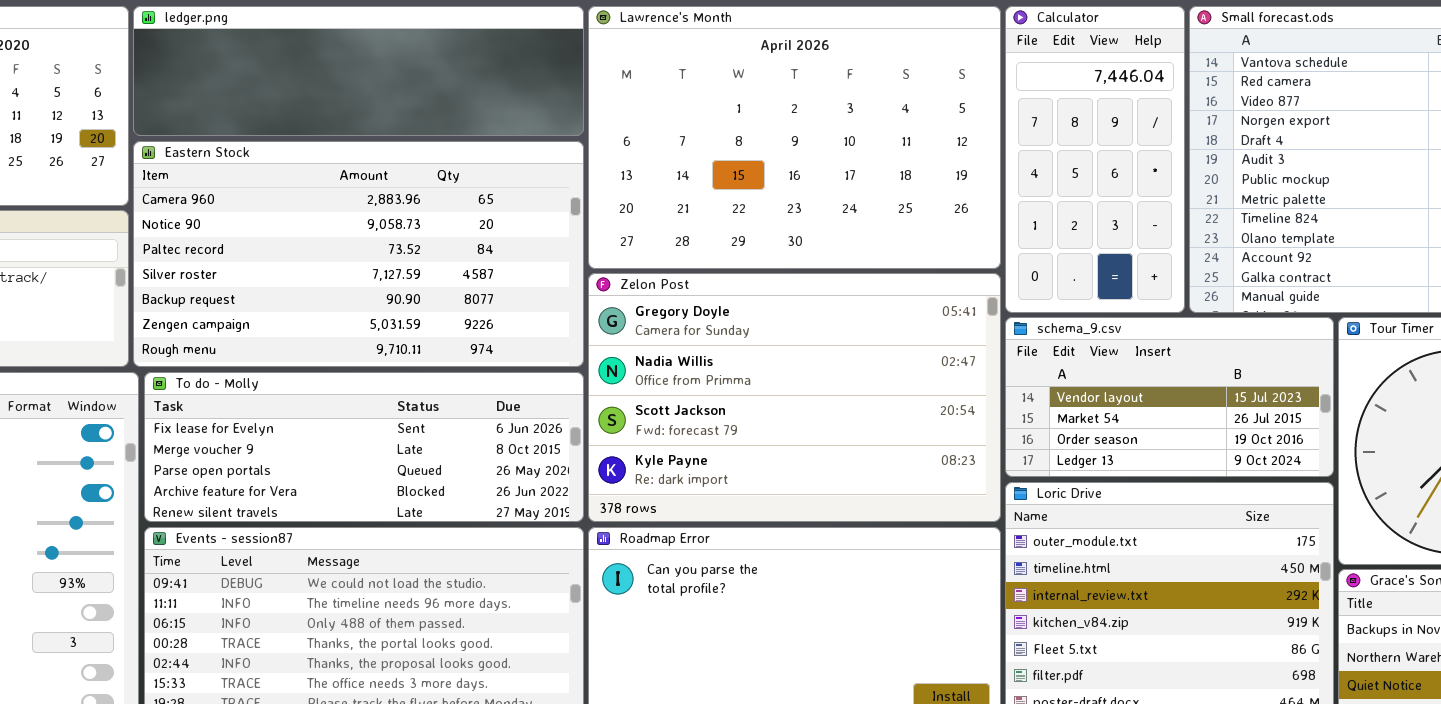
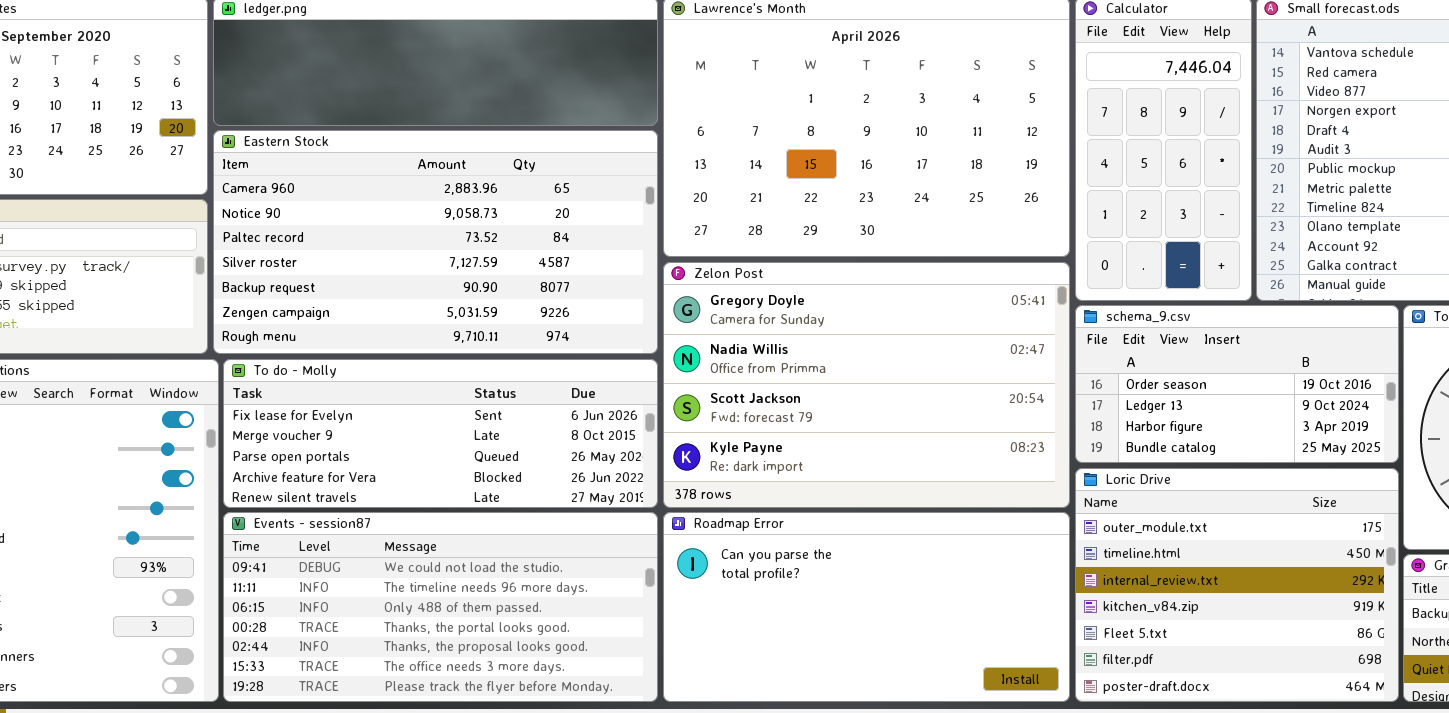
schema_9.csv: [1005,317,1334,477] -> [1075,305,1399,463], scrolled down 2 rows

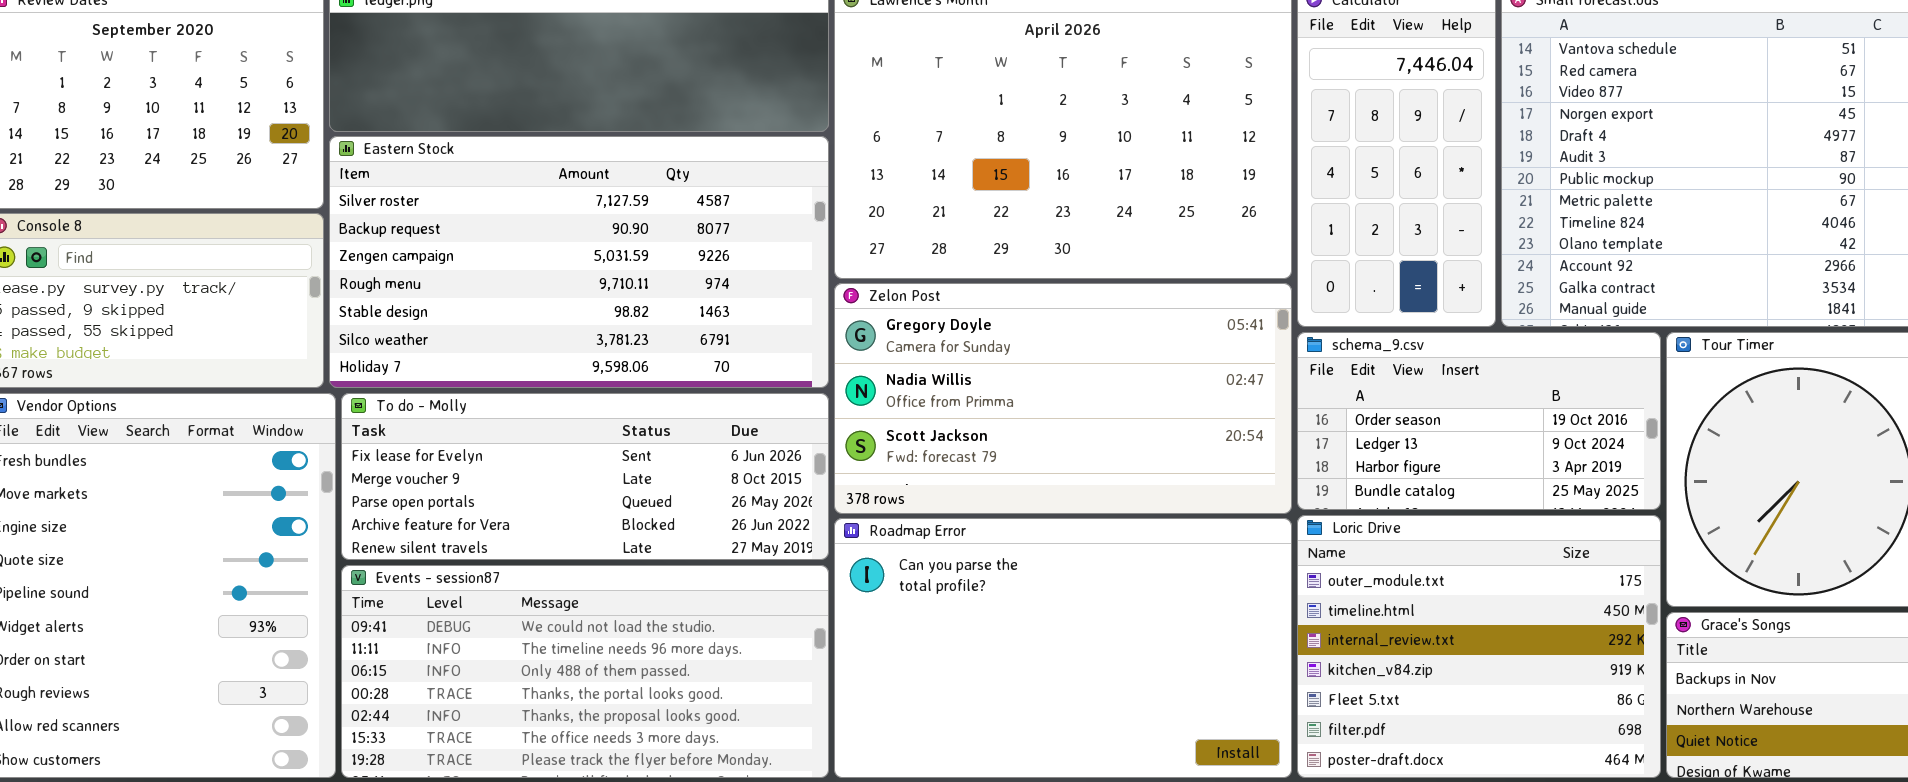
Eastern Stock: [213,130,658,354] -> [329,136,829,388], scrolled down 3 rows
Zelon Post: [663,262,1070,508] -> [834,283,1292,514], resized
Roadmap Error: [663,512,1070,702] -> [834,518,1292,778], resized

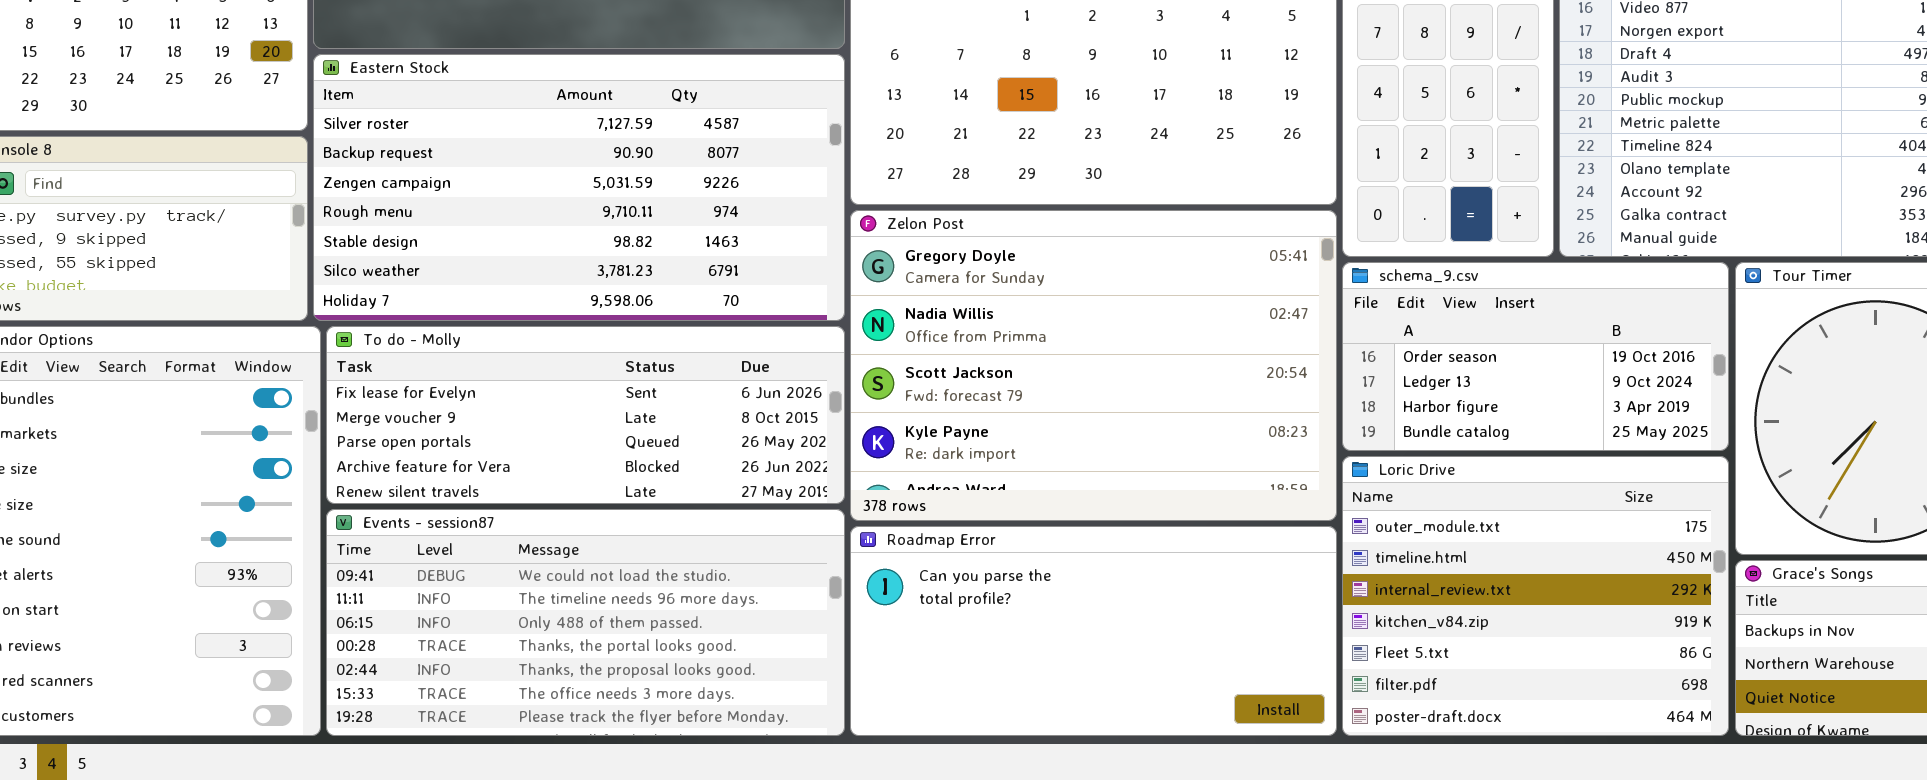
Zelon Post: [834,283,1292,514] -> [850,210,1337,521], resized
Roadmap Error: [834,518,1292,778] -> [850,526,1337,736], resized

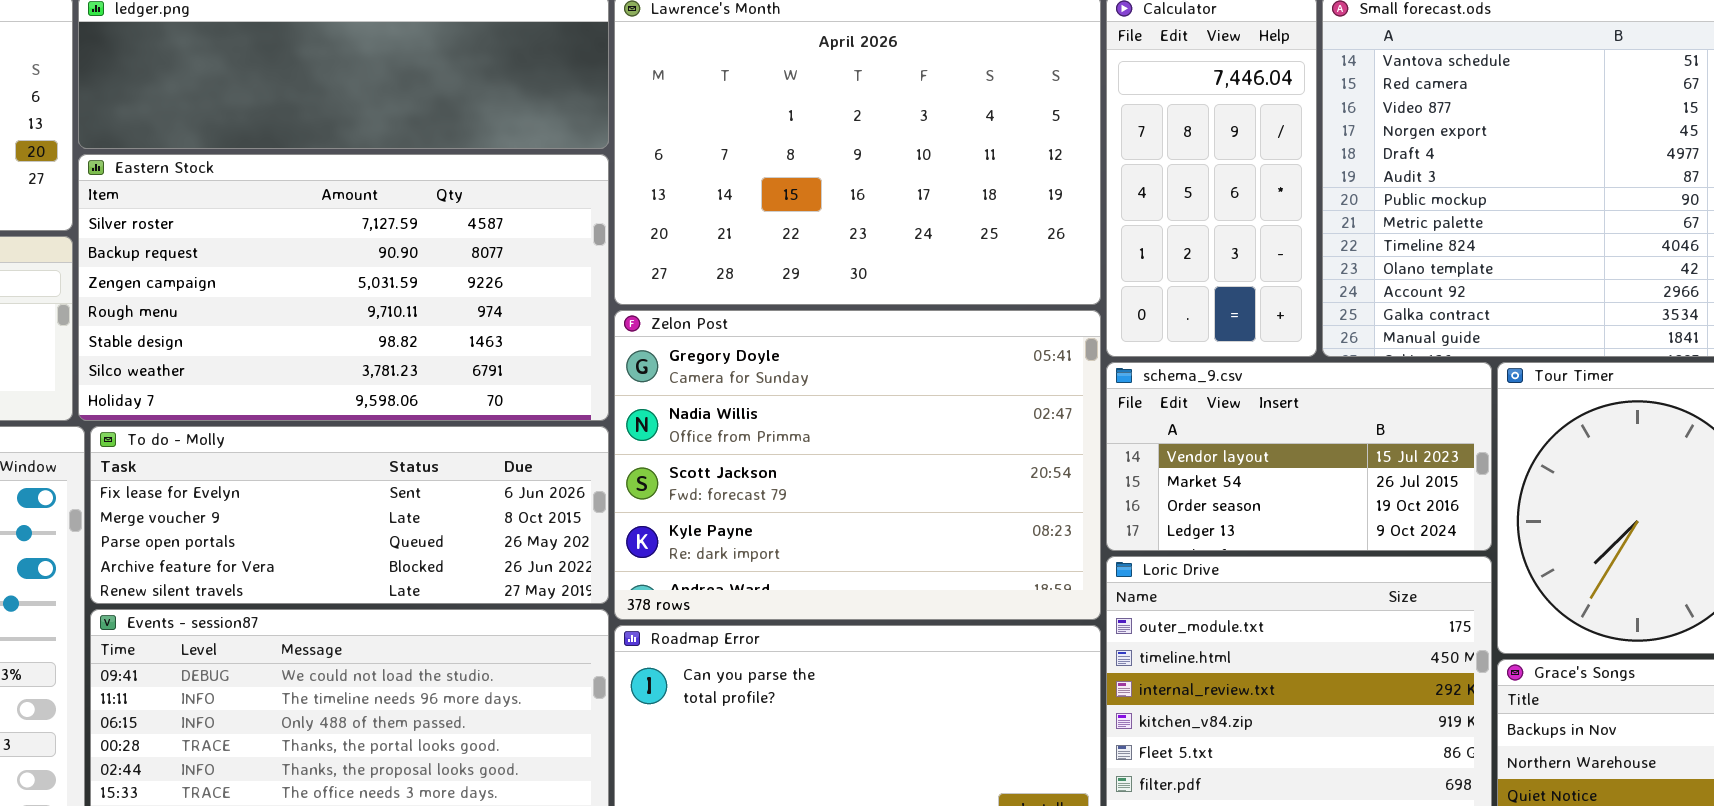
schema_9.csv: [1342,262,1729,451] -> [1106,362,1492,551], scrolled up 2 rows

